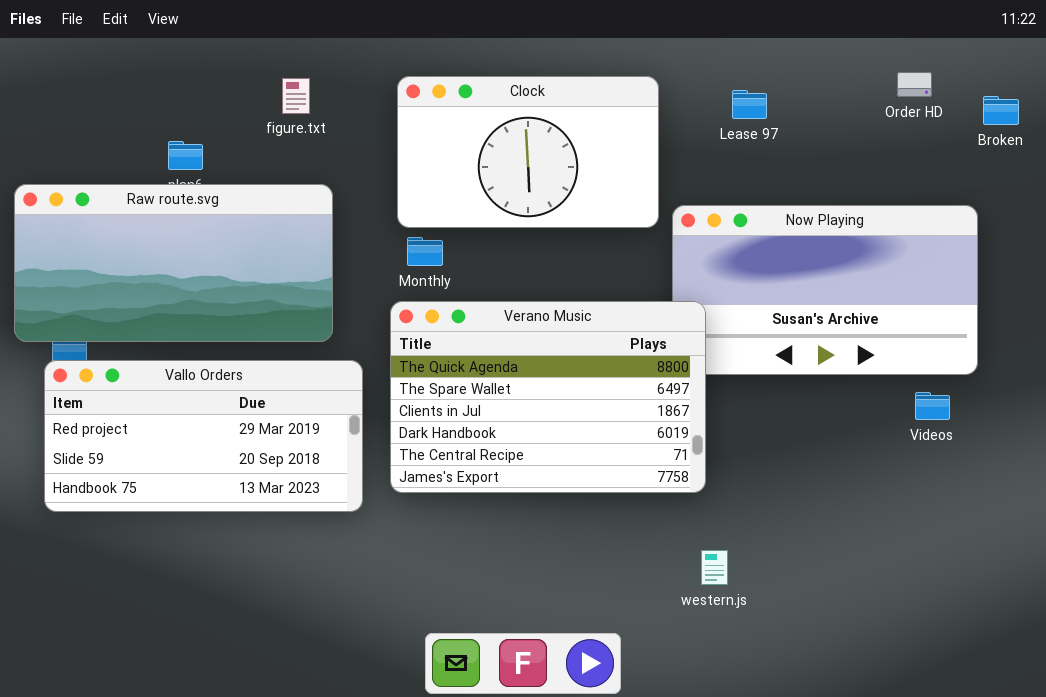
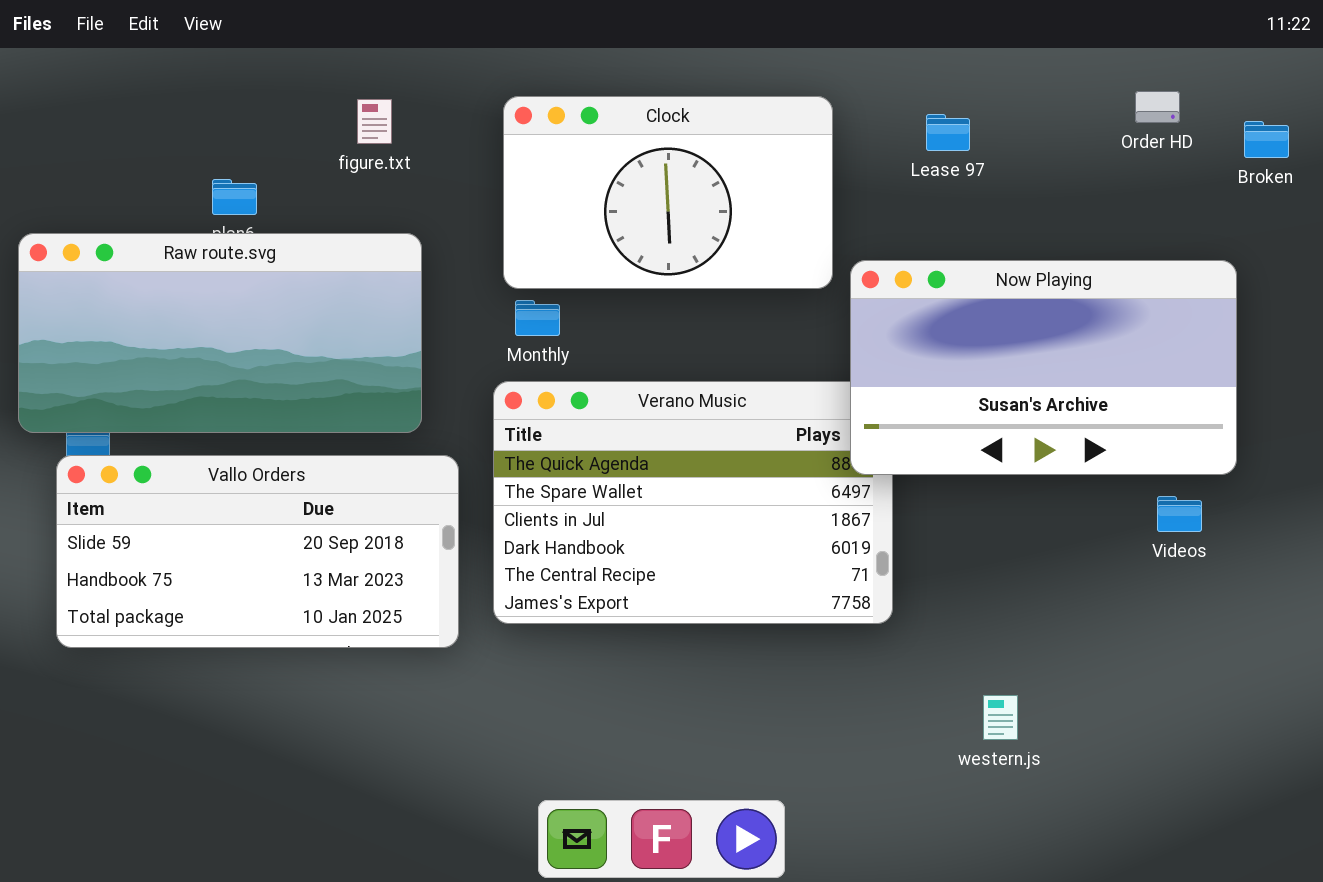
Now Playing: [672,205,978,375] -> [850,260,1237,475], raised
Vallo Orders: [44,360,363,512] -> [56,455,459,648], scrolled down 1 row
western.js: [701,550,728,585] -> [983,695,1018,740], moved

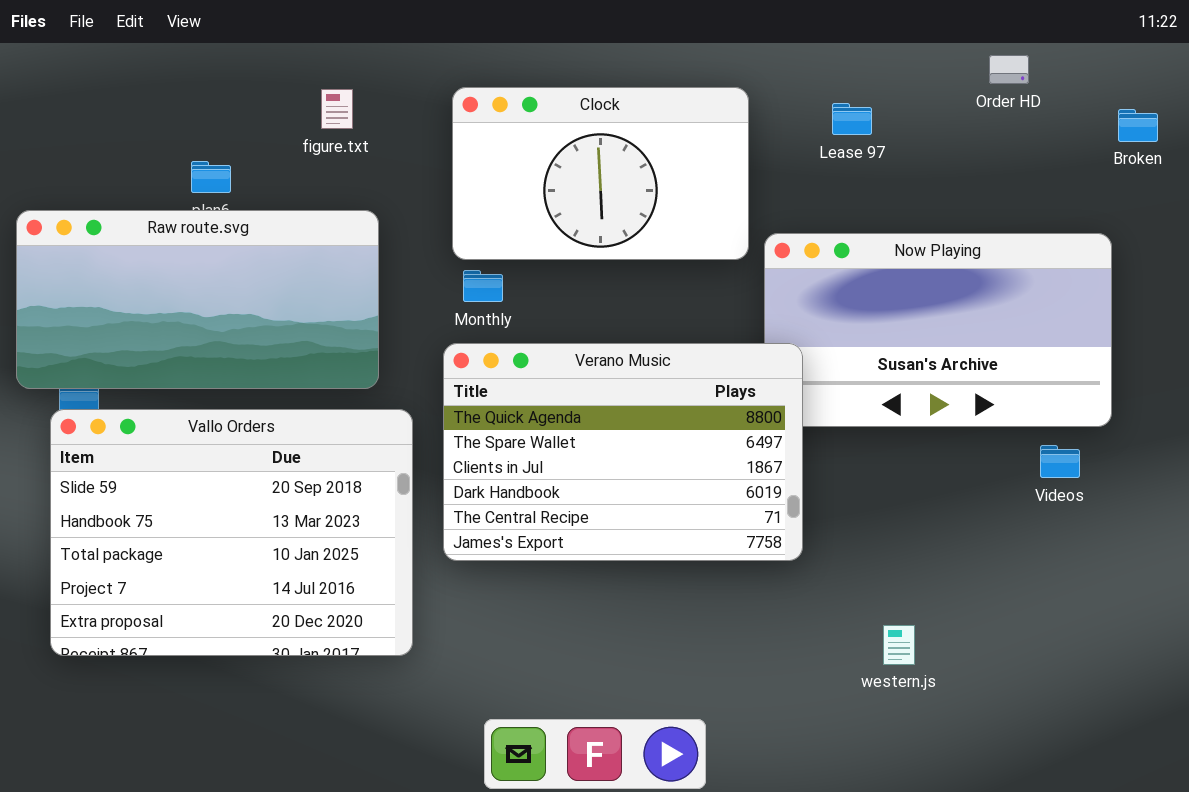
Order HD: [1135,91,1180,123] -> [989,55,1029,84], moved
Verano Music: [493,381,893,624] -> [443,343,803,561], raised
Vallo Orders: [56,455,459,648] -> [50,409,413,656], resized

